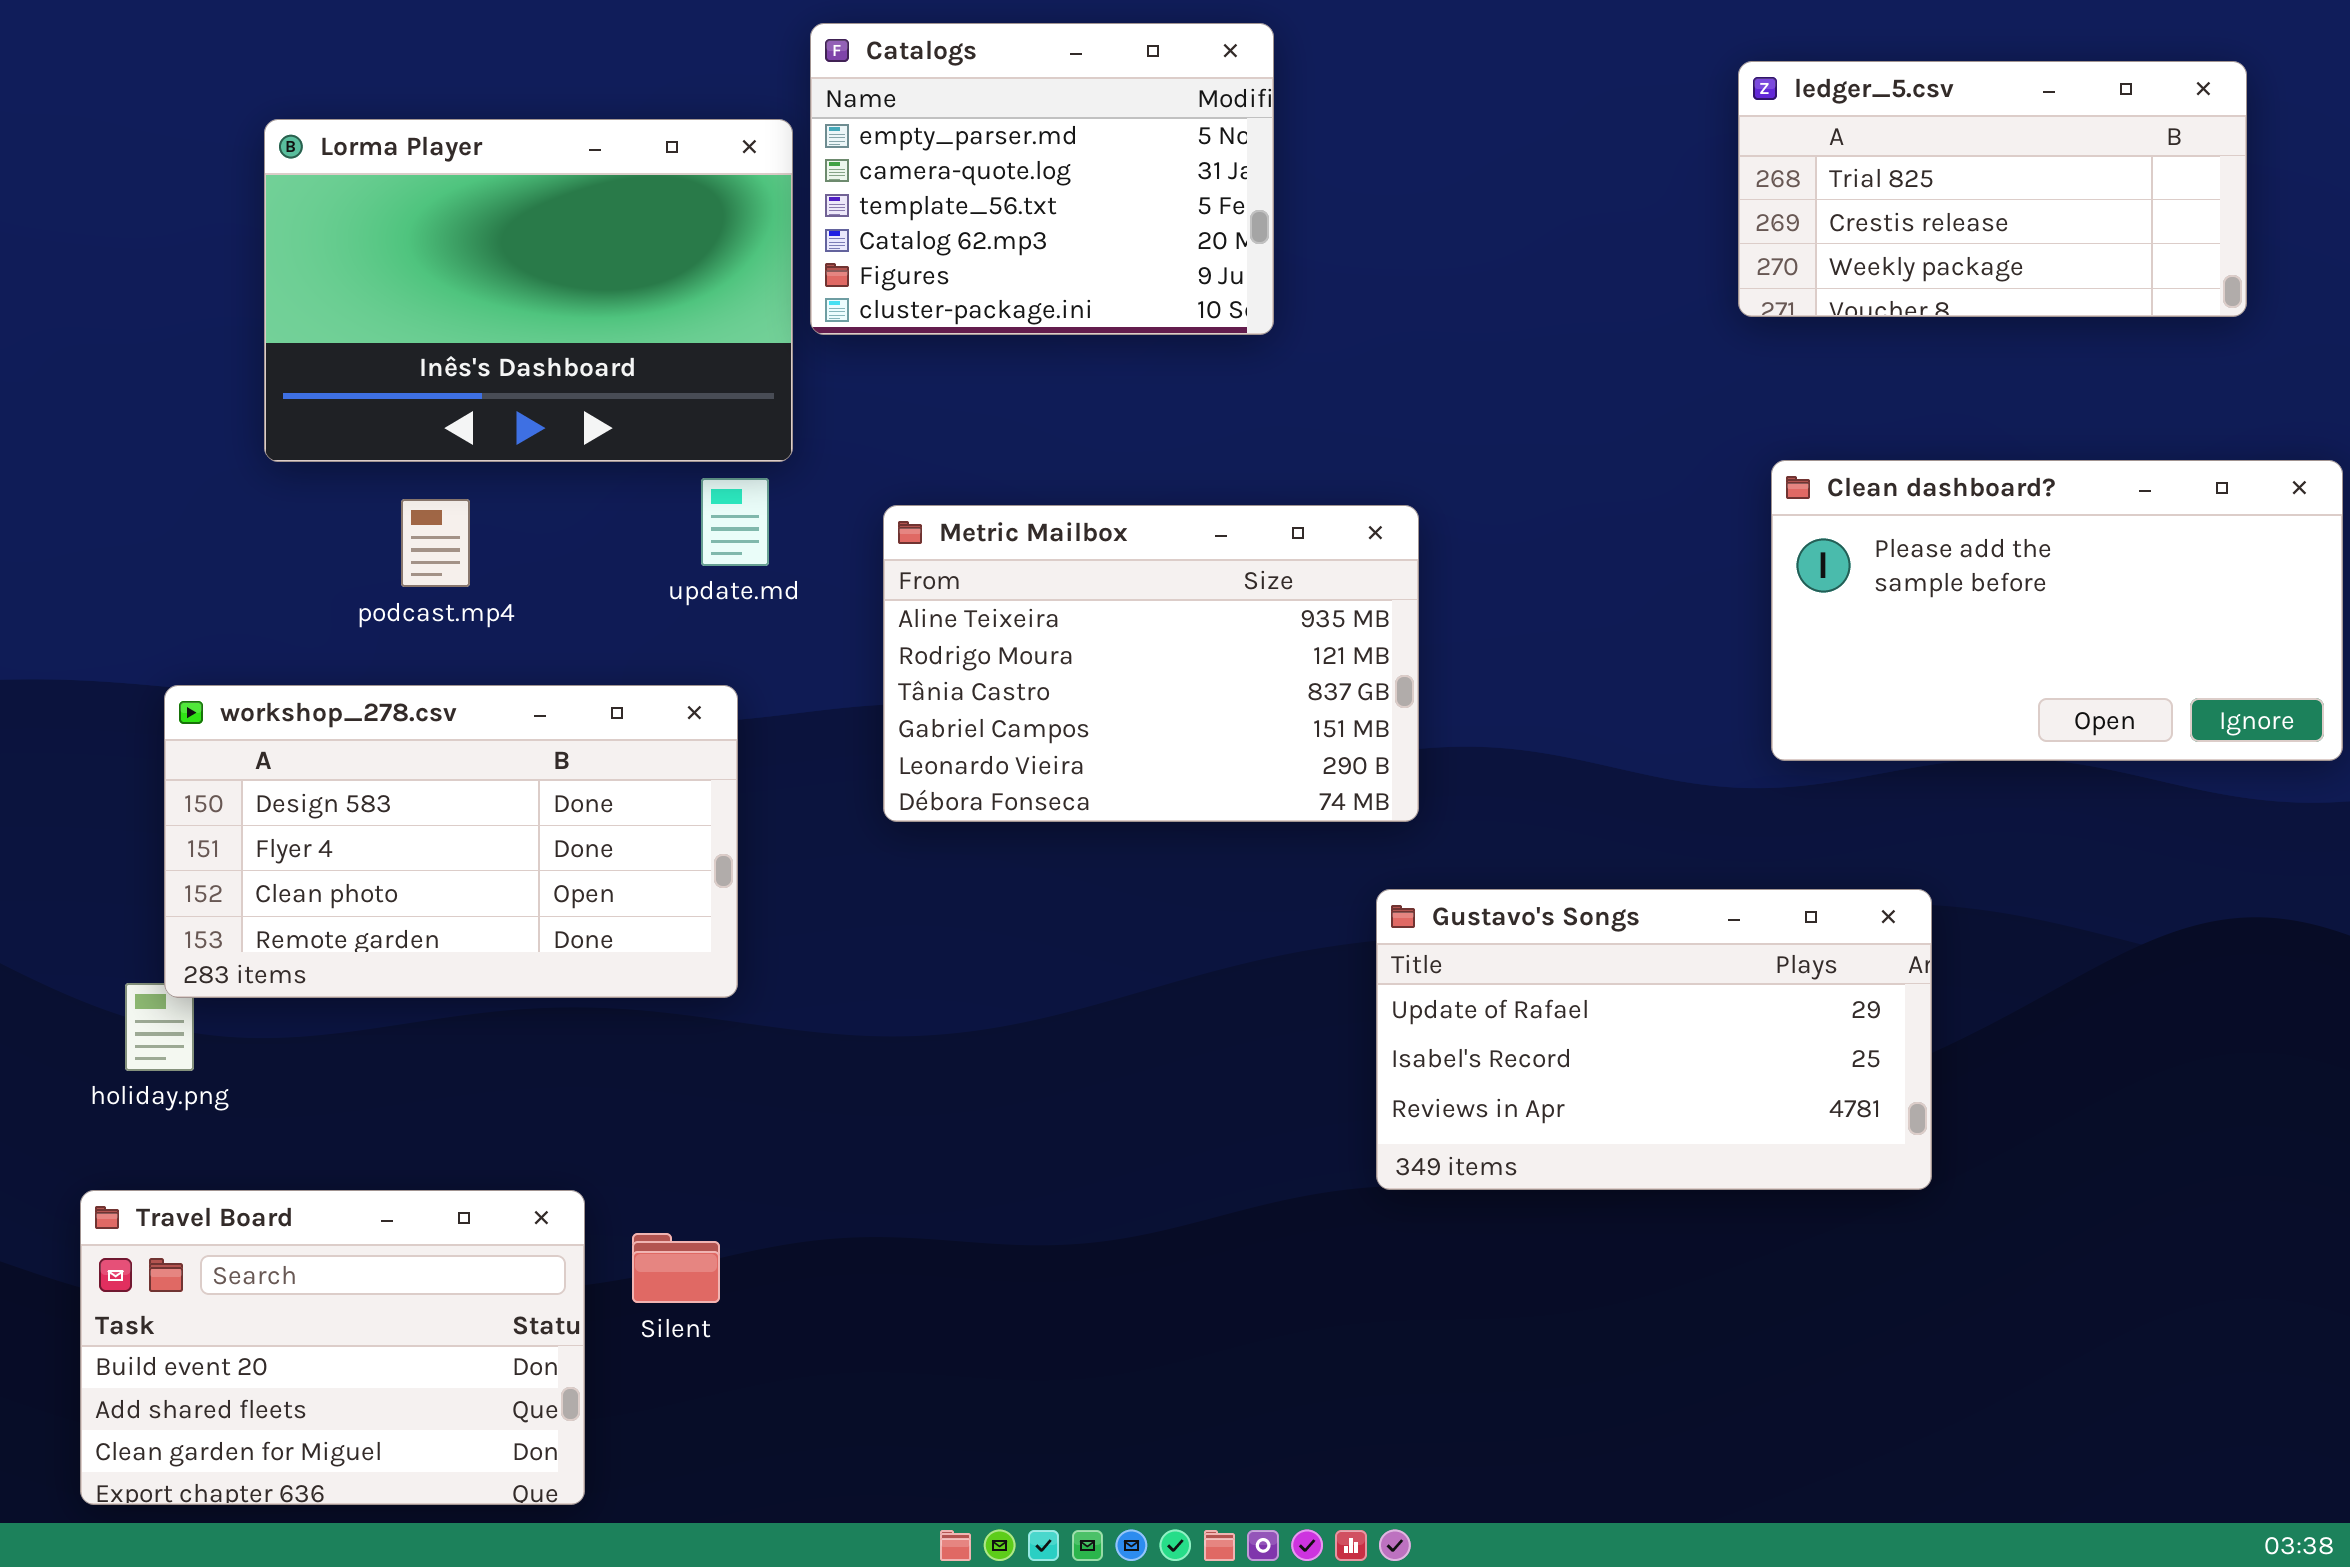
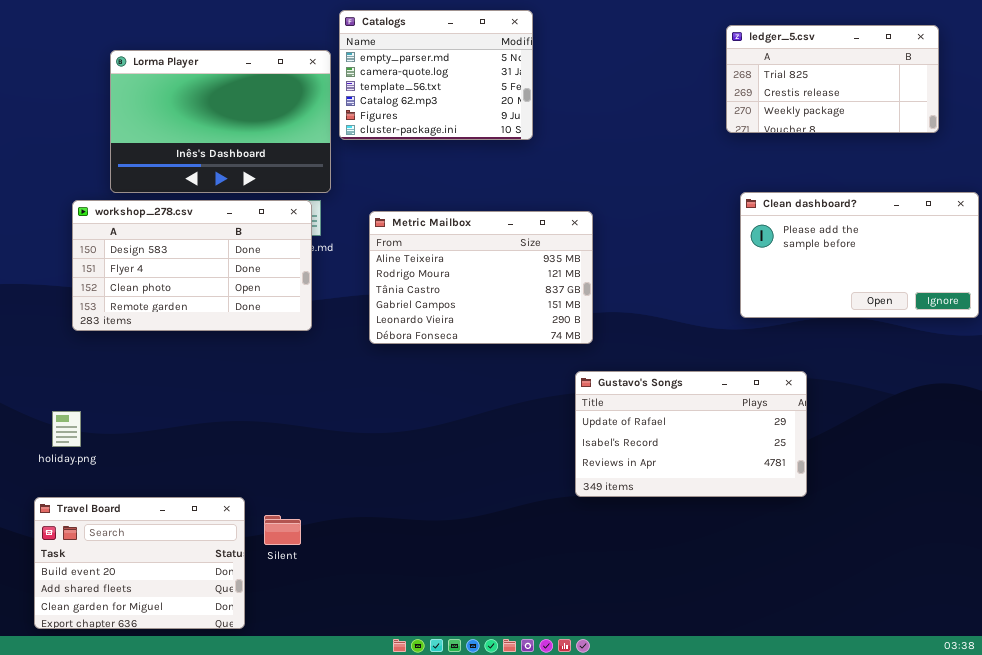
workshop_278.csv: [164,685,738,998] -> [72,200,312,331], moved

